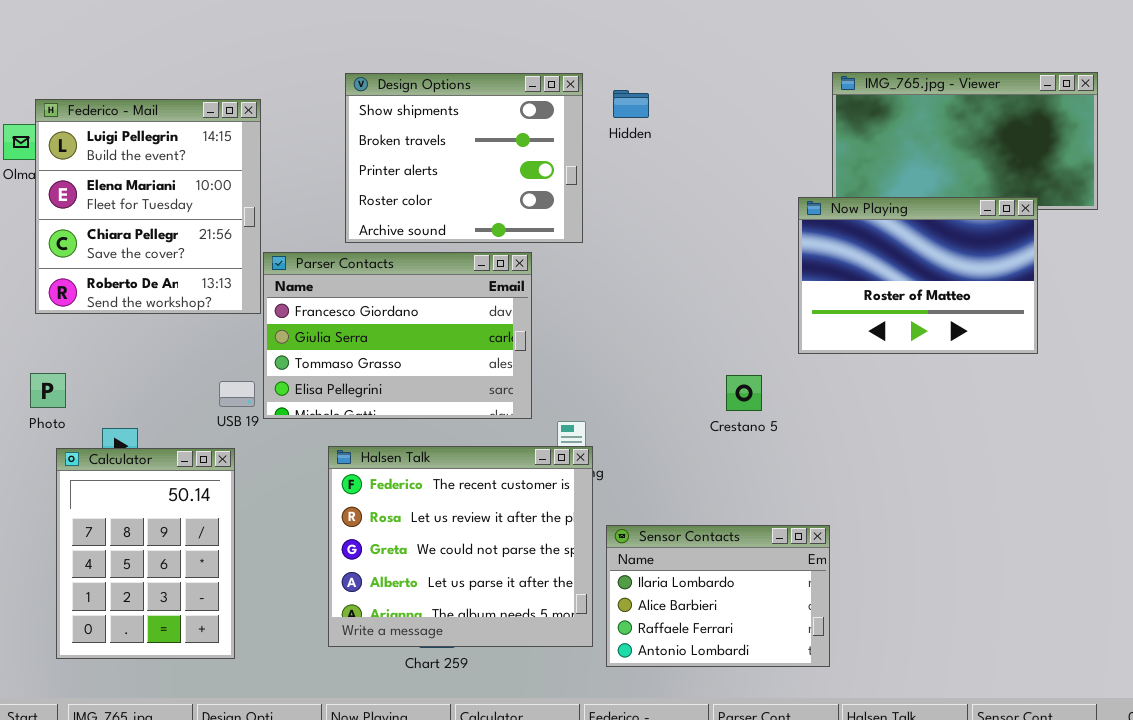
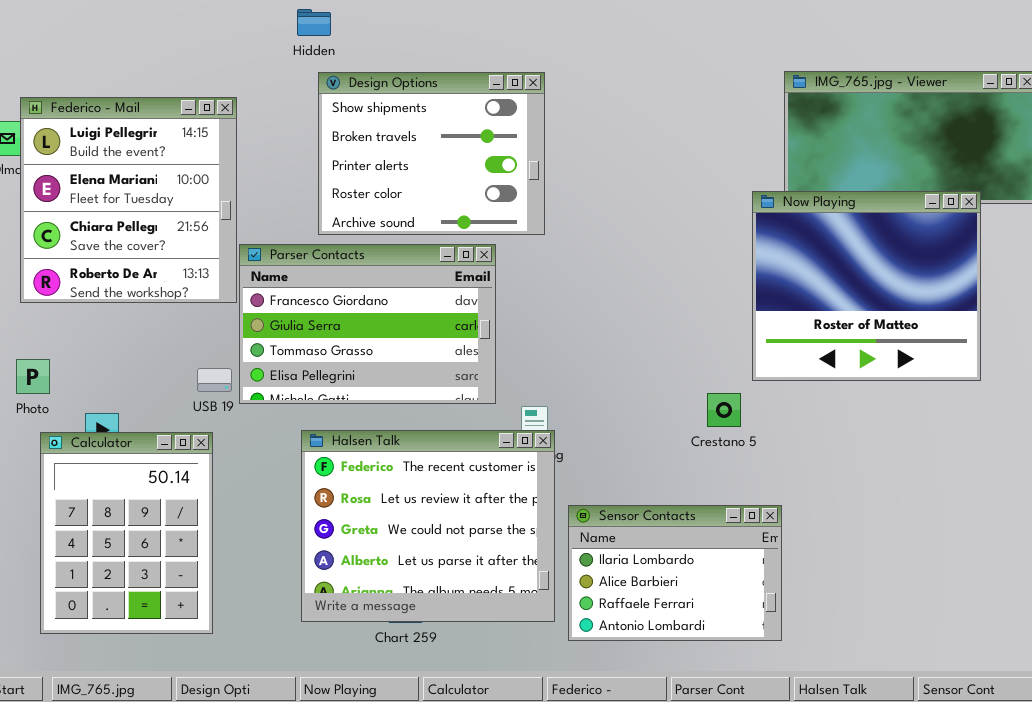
Hidden: [613,90,649,118] -> [297,9,331,36], moved
Now Playing: [798,197,1038,354] -> [752,191,981,381], resized
Crestano 5: [726,375,762,411] -> [707,393,741,427], moved

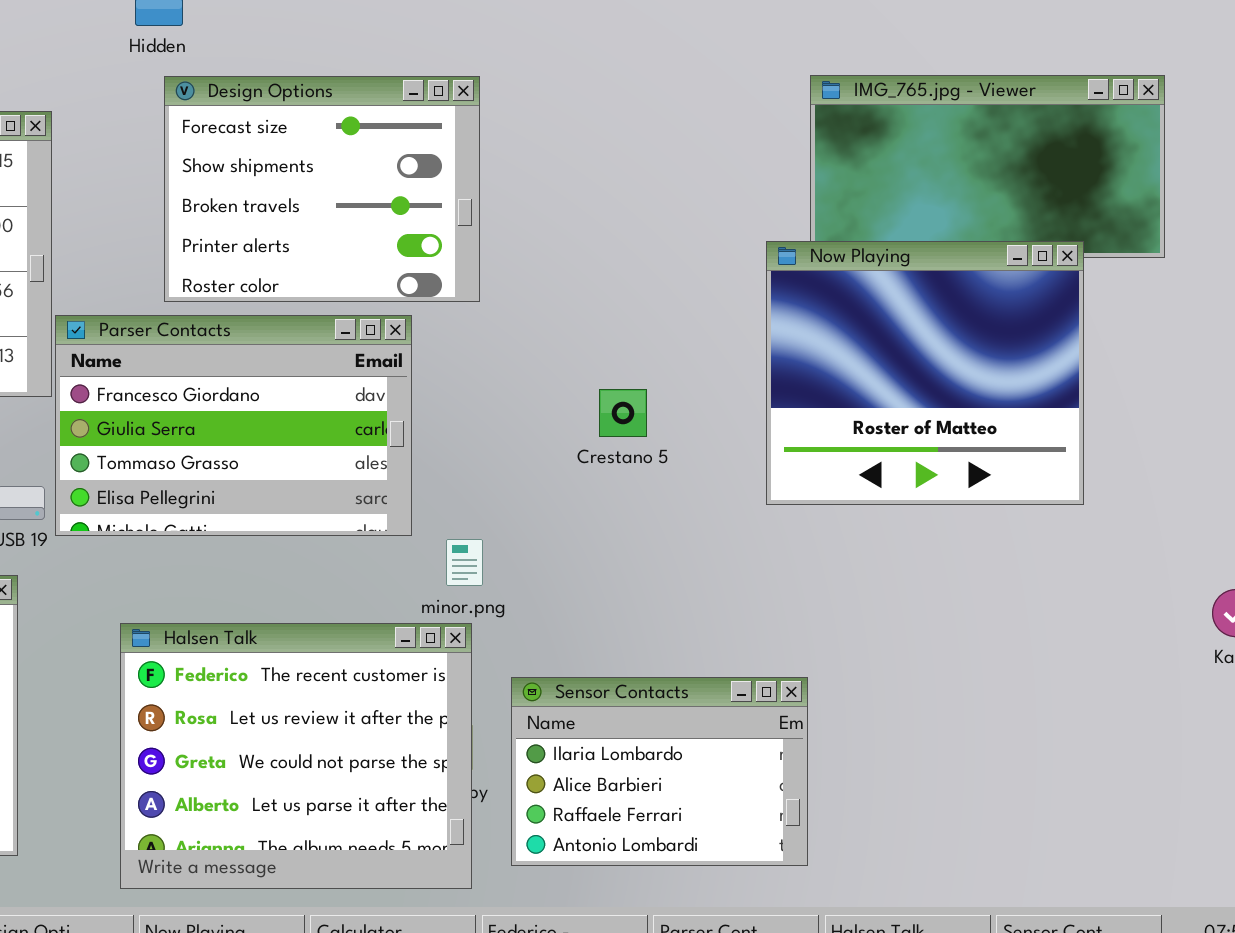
Design Options: [318,72,545,235] -> [164,76,480,302], scrolled up 1 row
Crestano 5: [707,393,741,427] -> [599,389,647,437], moved
Halsen Talk: [301,430,555,622] -> [120,623,472,889], moved

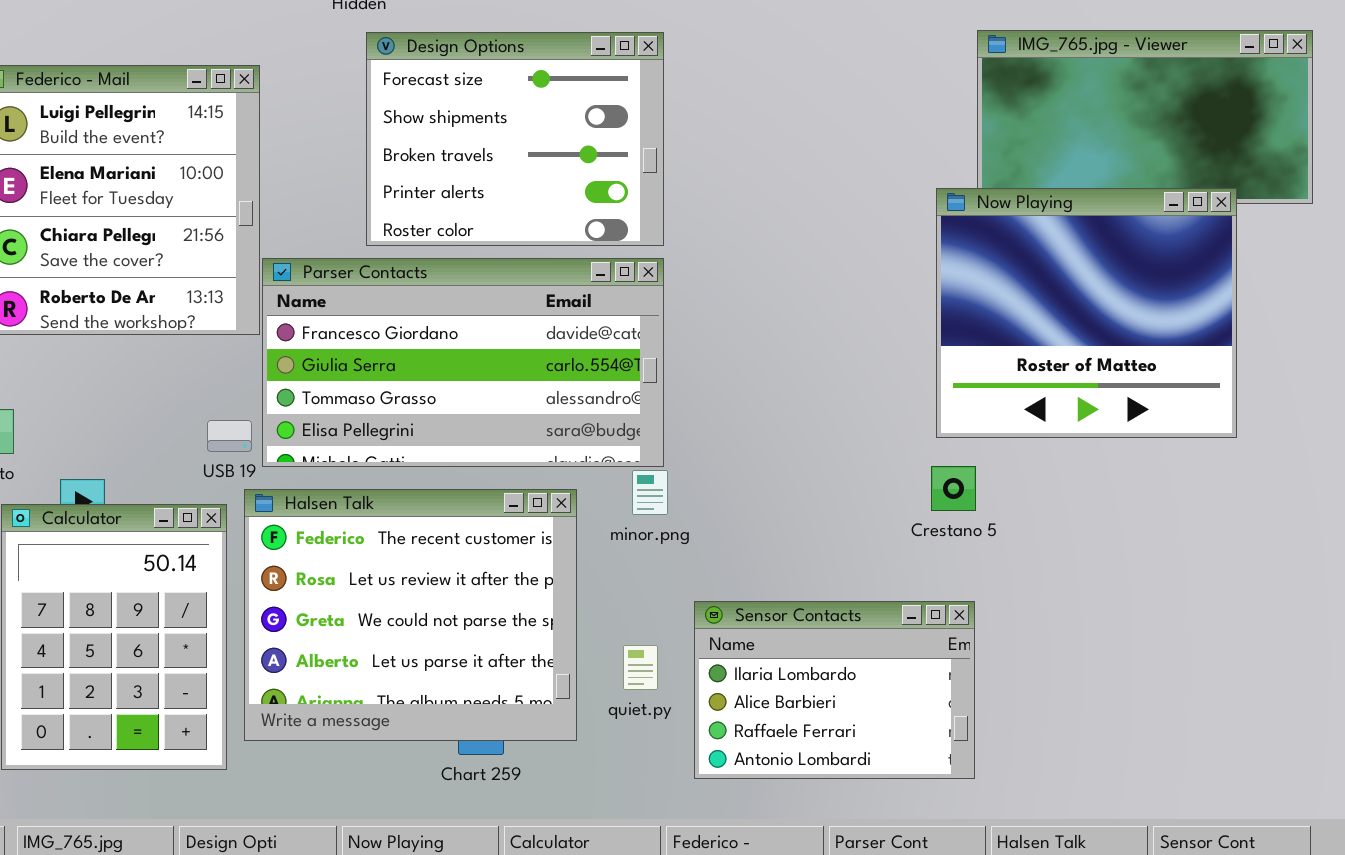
Parser Contacts: [55,315,412,536] -> [262,258,664,467], resized
Crestano 5: [599,389,647,437] -> [931,466,976,511], moved
Halsen Talk: [120,623,472,889] -> [244,489,577,741], moved

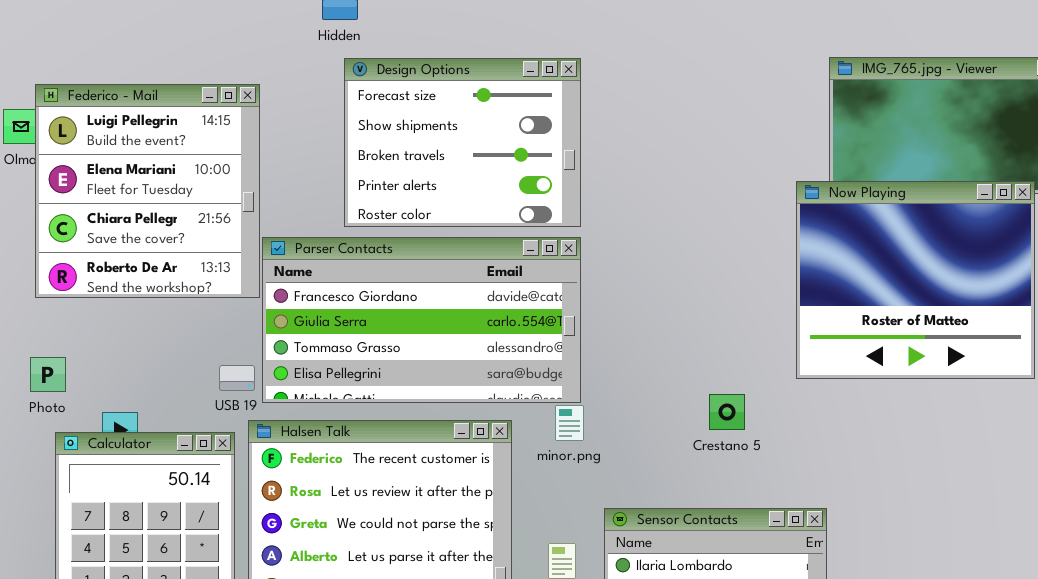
Crestano 5: [931,466,976,511] -> [709,394,745,430], moved

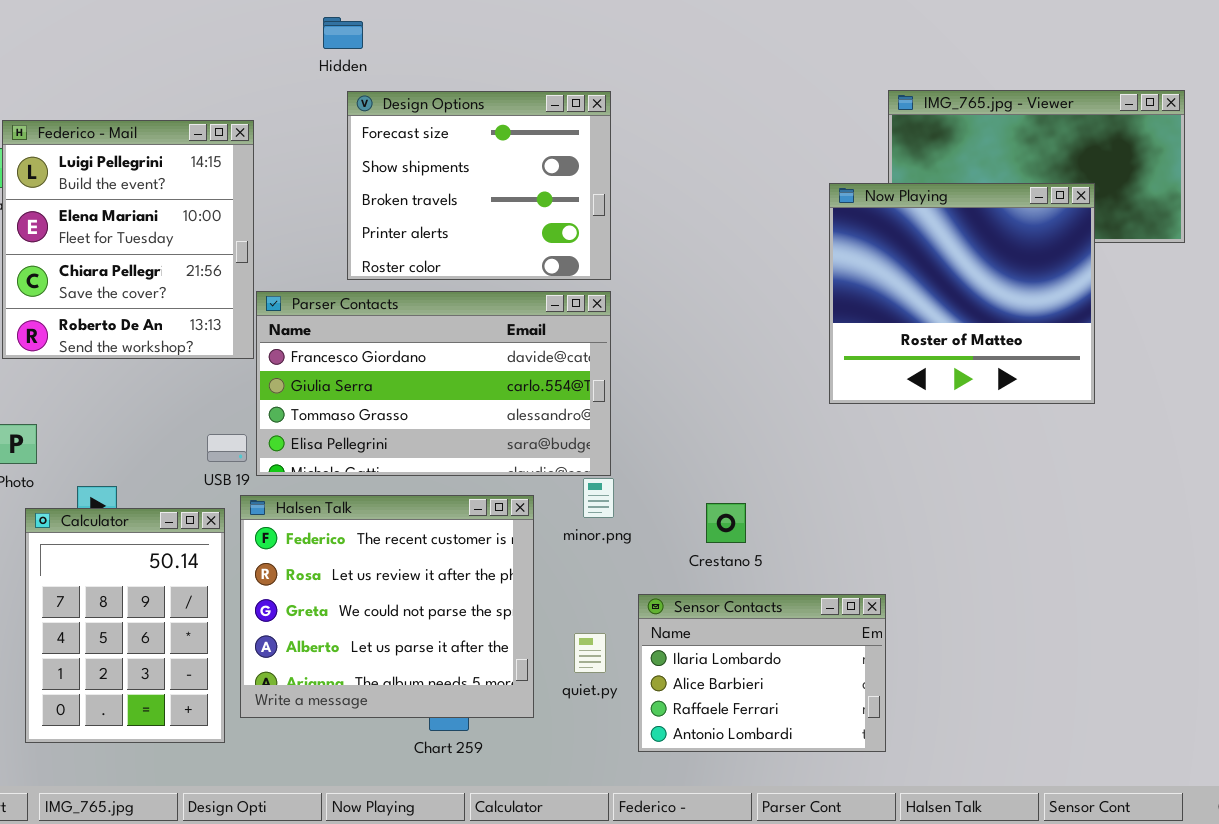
Now Playing: [796,181,1035,379] -> [829,183,1095,404], moved
Crestano 5: [709,394,745,430] -> [706,503,746,543], moved

